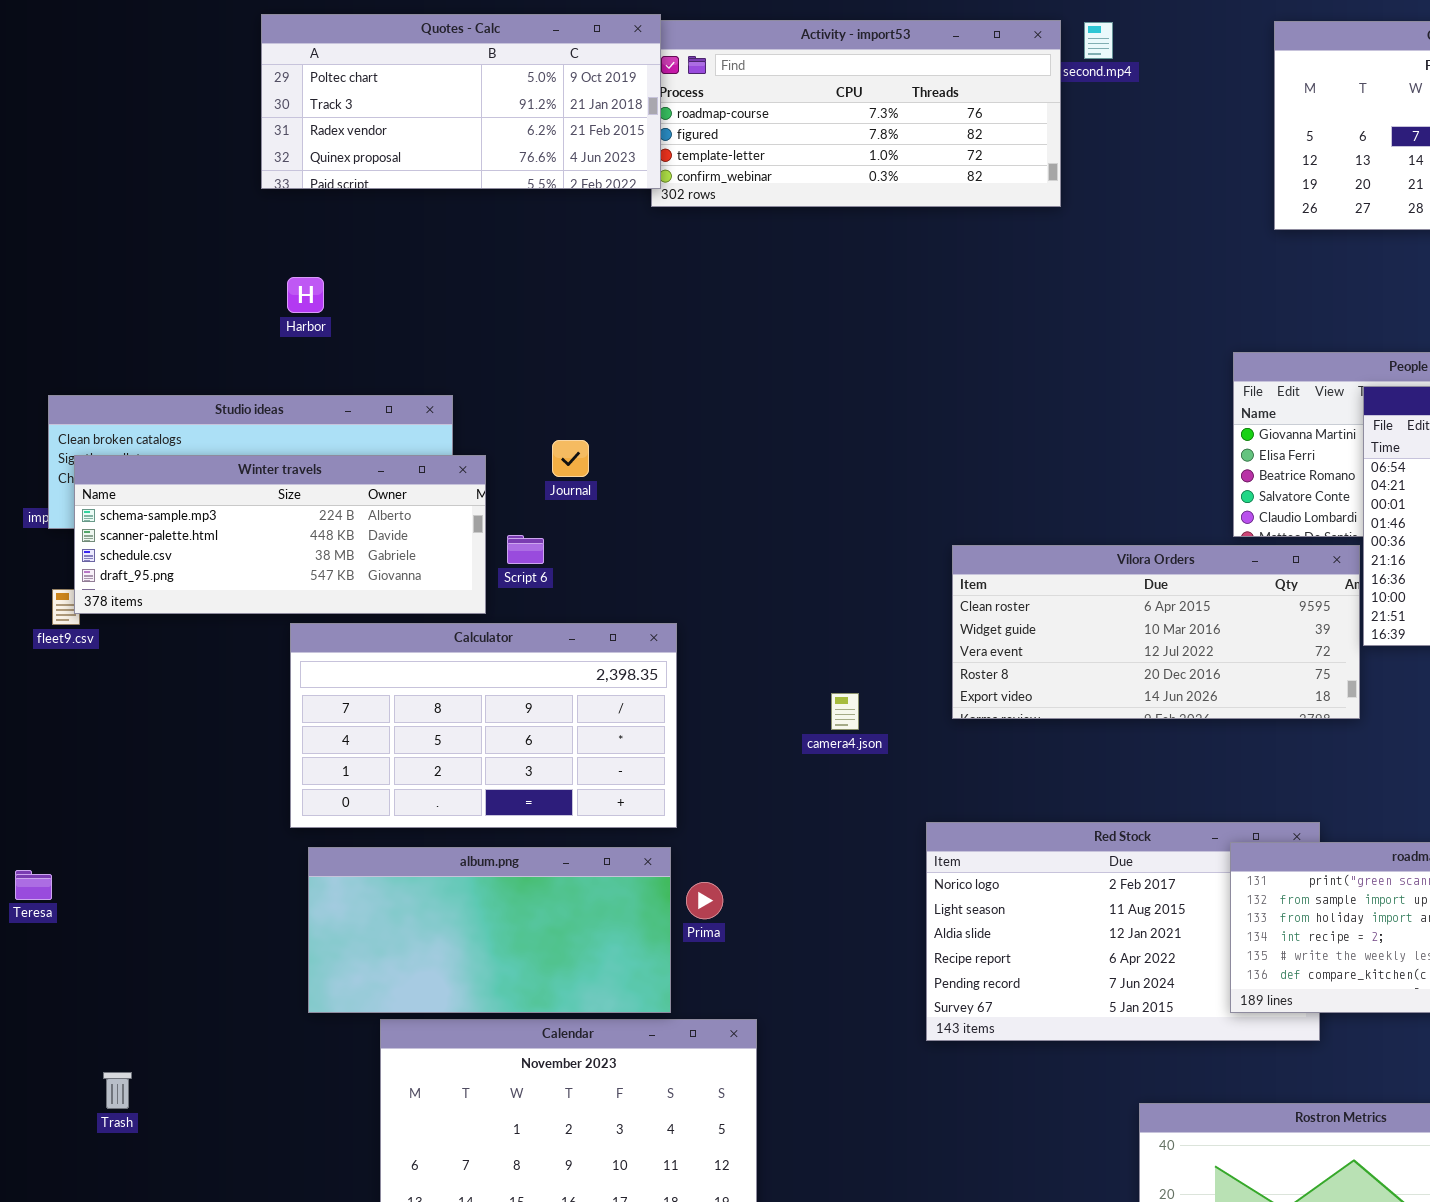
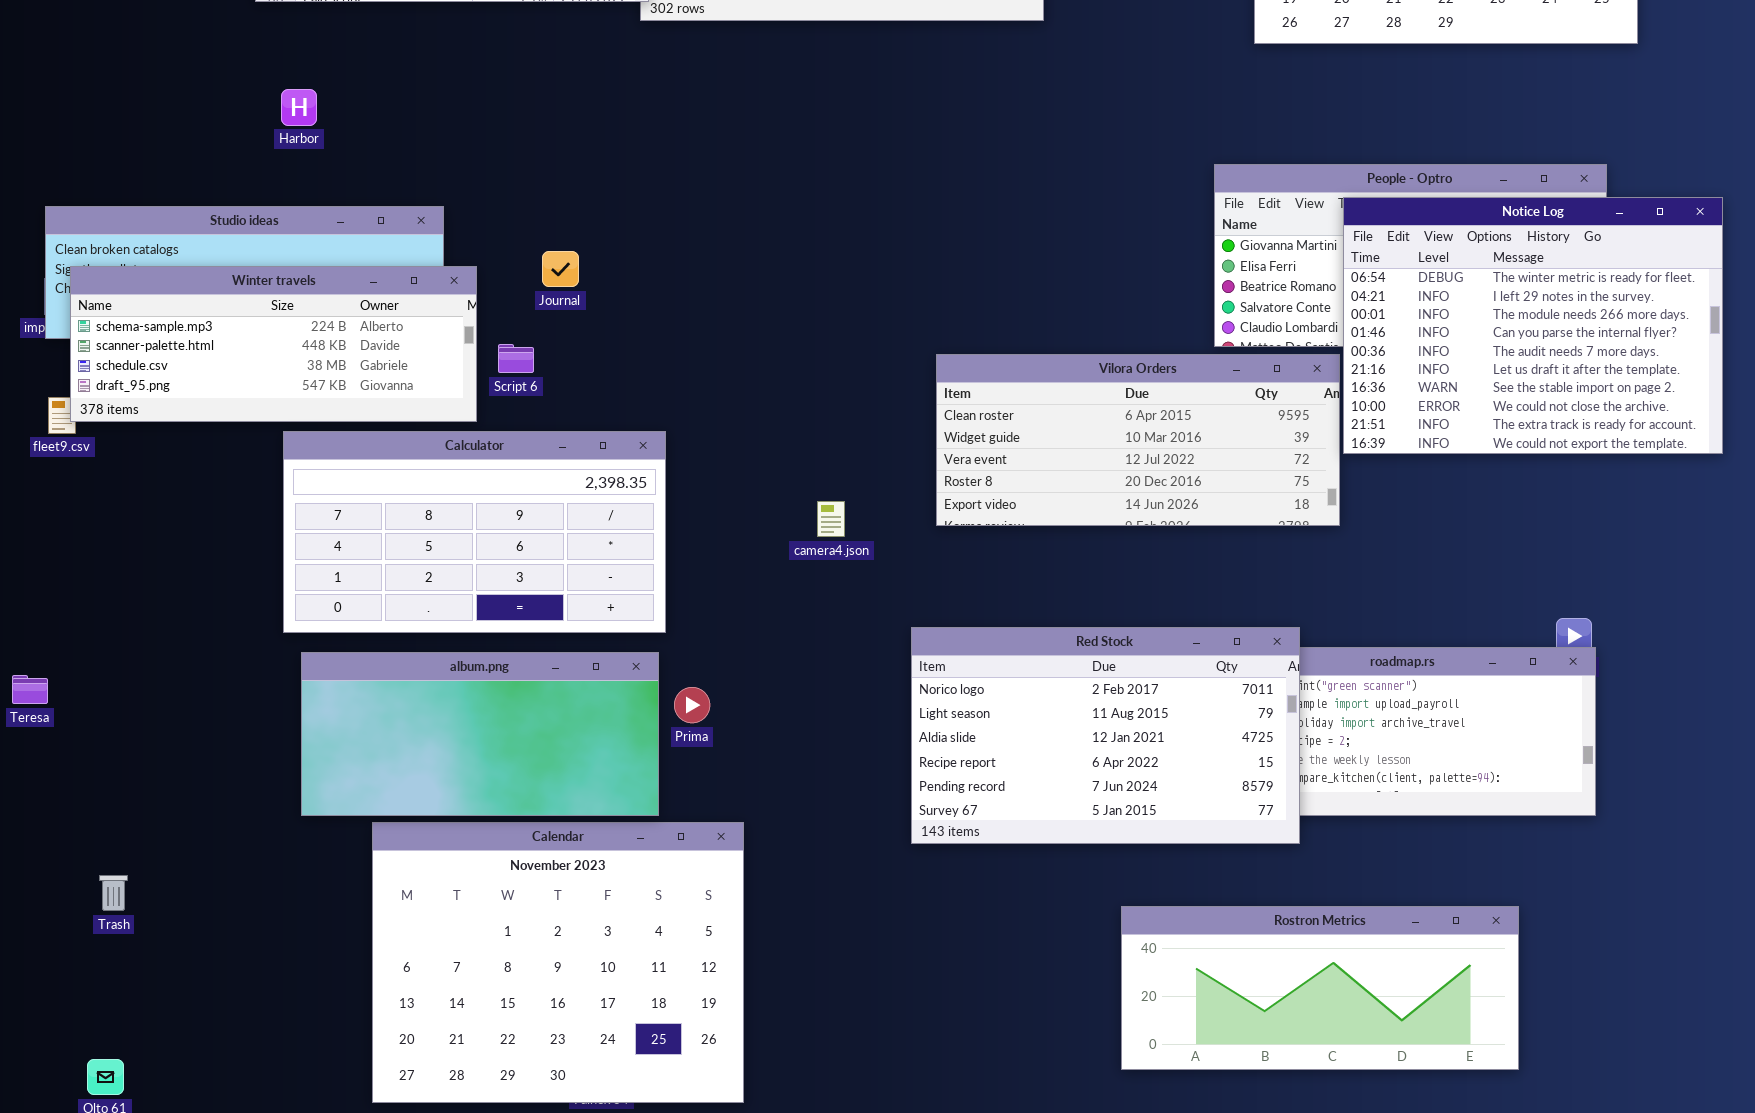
Red Stock: [926,822,1320,1041] -> [911,627,1300,844], raised

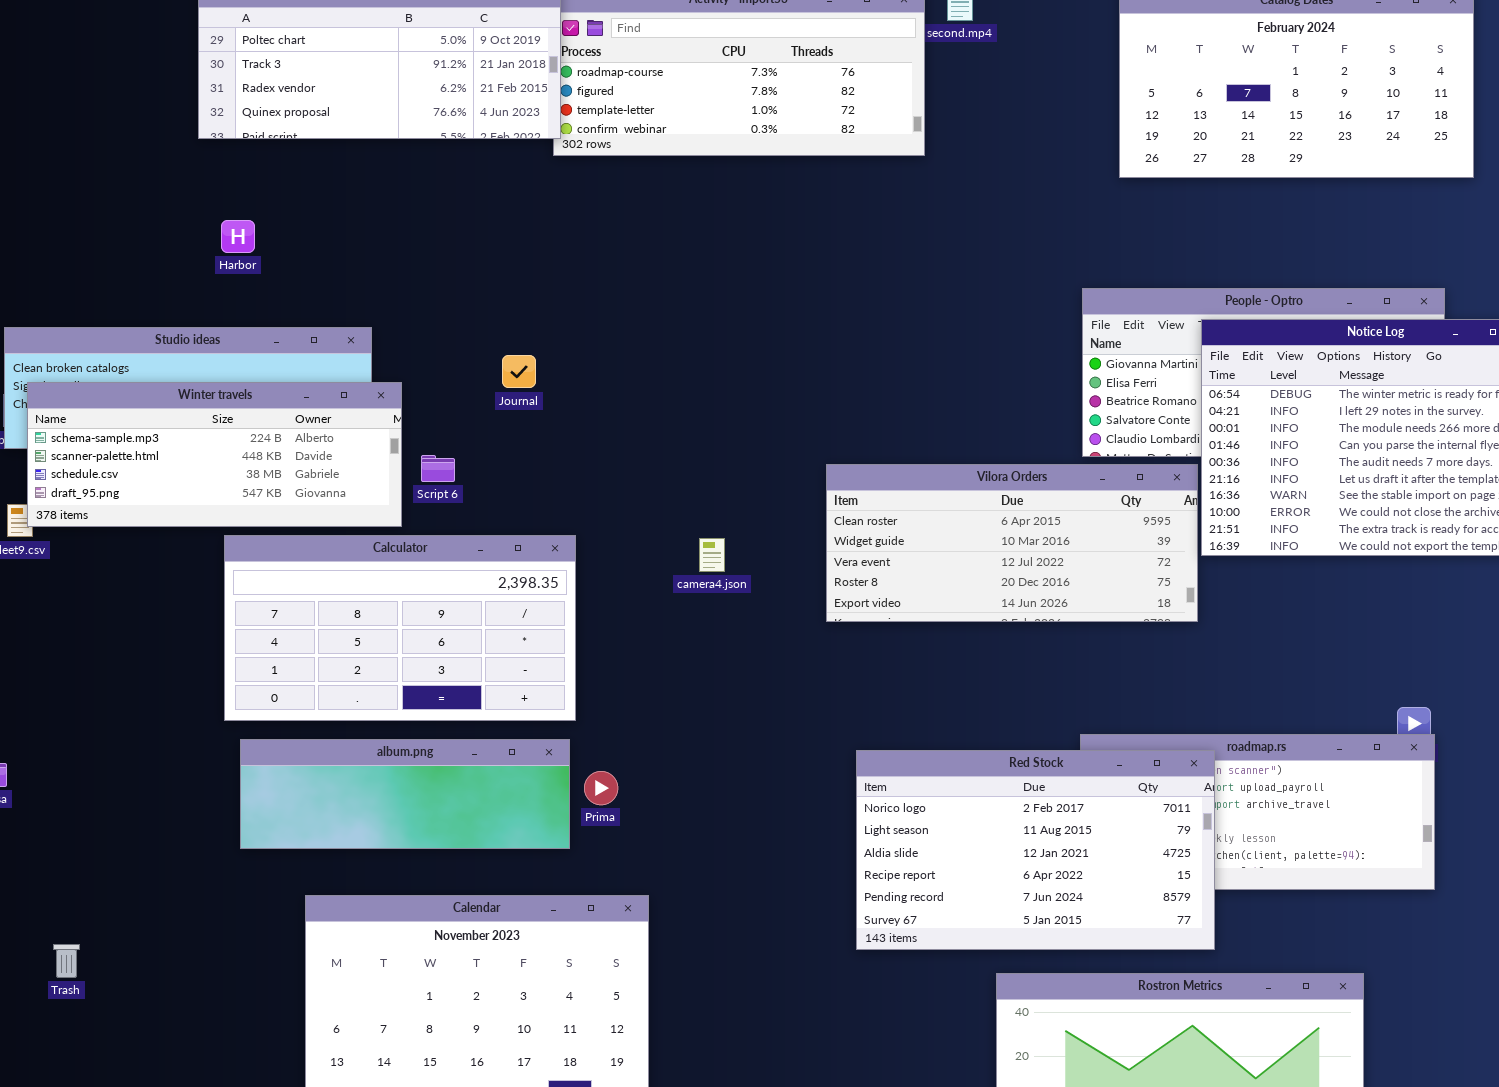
Journal: [542,251,579,287] -> [502,355,536,388], moved
camera4.json: [817,501,845,537] -> [699,538,725,572], moved
Red Stock: [911,627,1300,844] -> [856,750,1215,950], moved
album.png: [301,652,659,816] -> [240,739,570,849], resized

